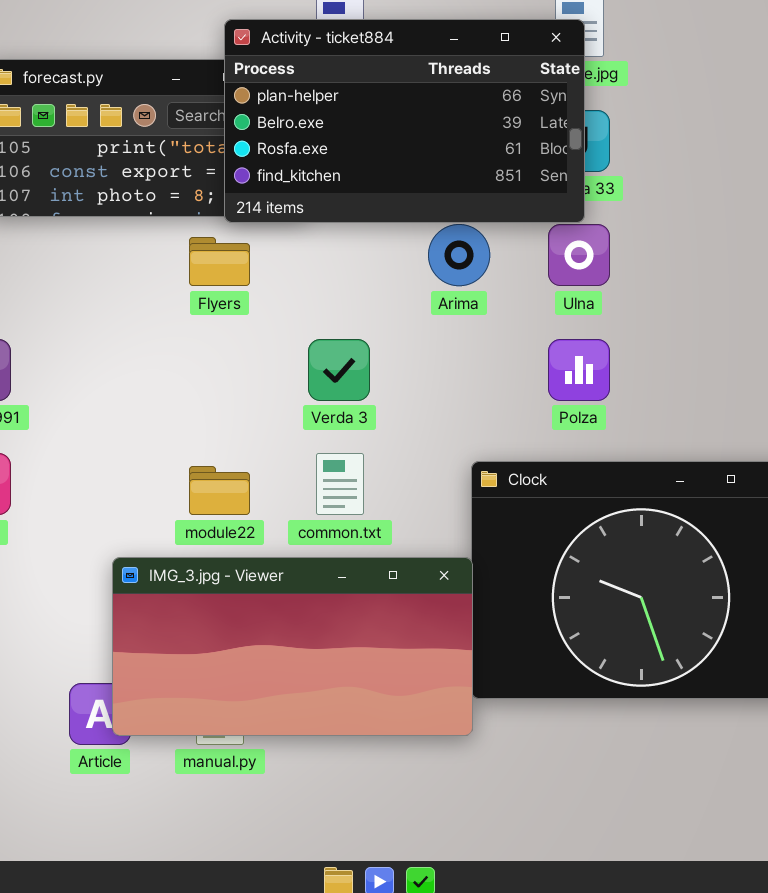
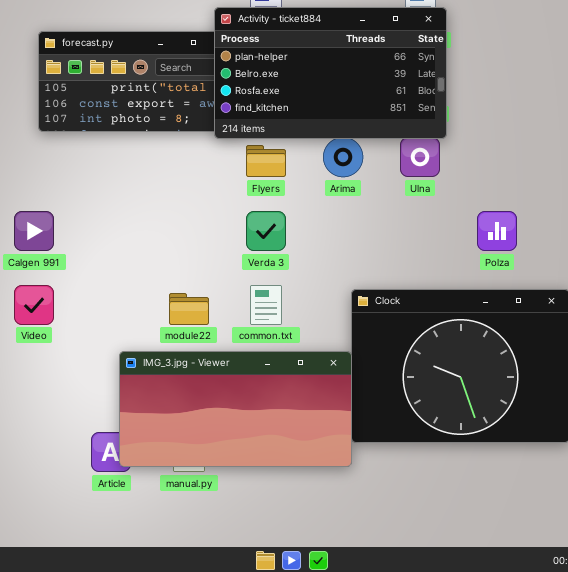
Activity - ticket884: [224,19,585,223] -> [214,7,447,139], moved
Flyers: [189,237,250,286] -> [246,145,286,177], moved
Polza: [548,339,610,401] -> [477,211,517,251], moved

